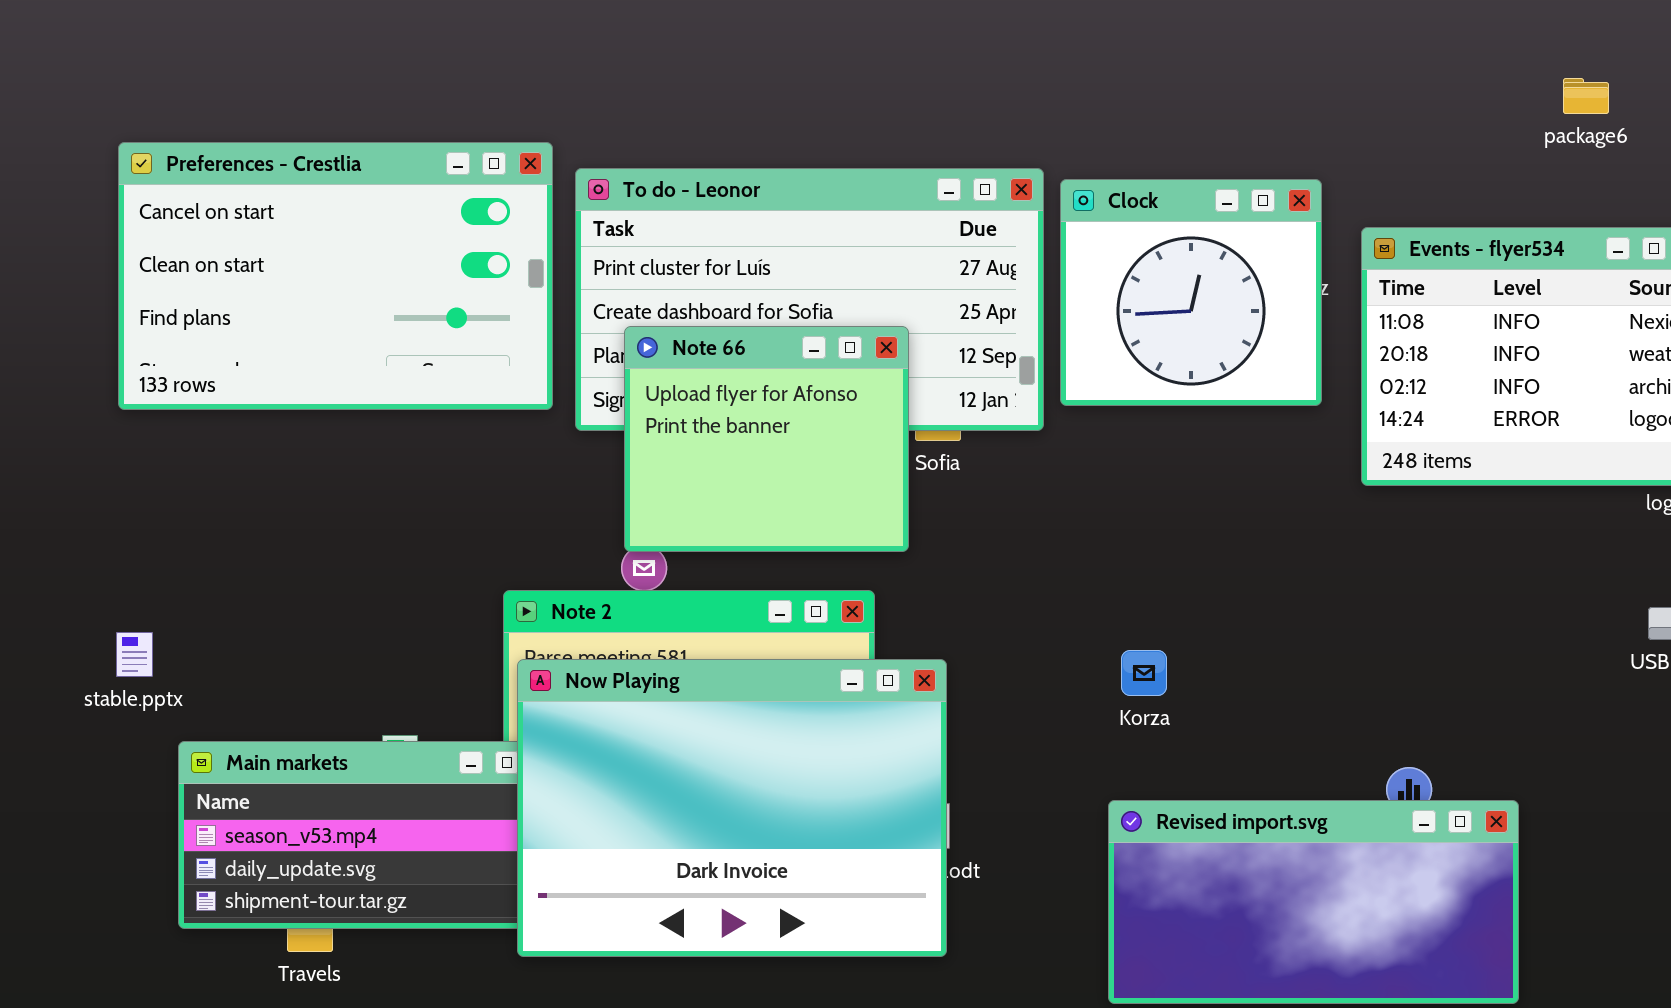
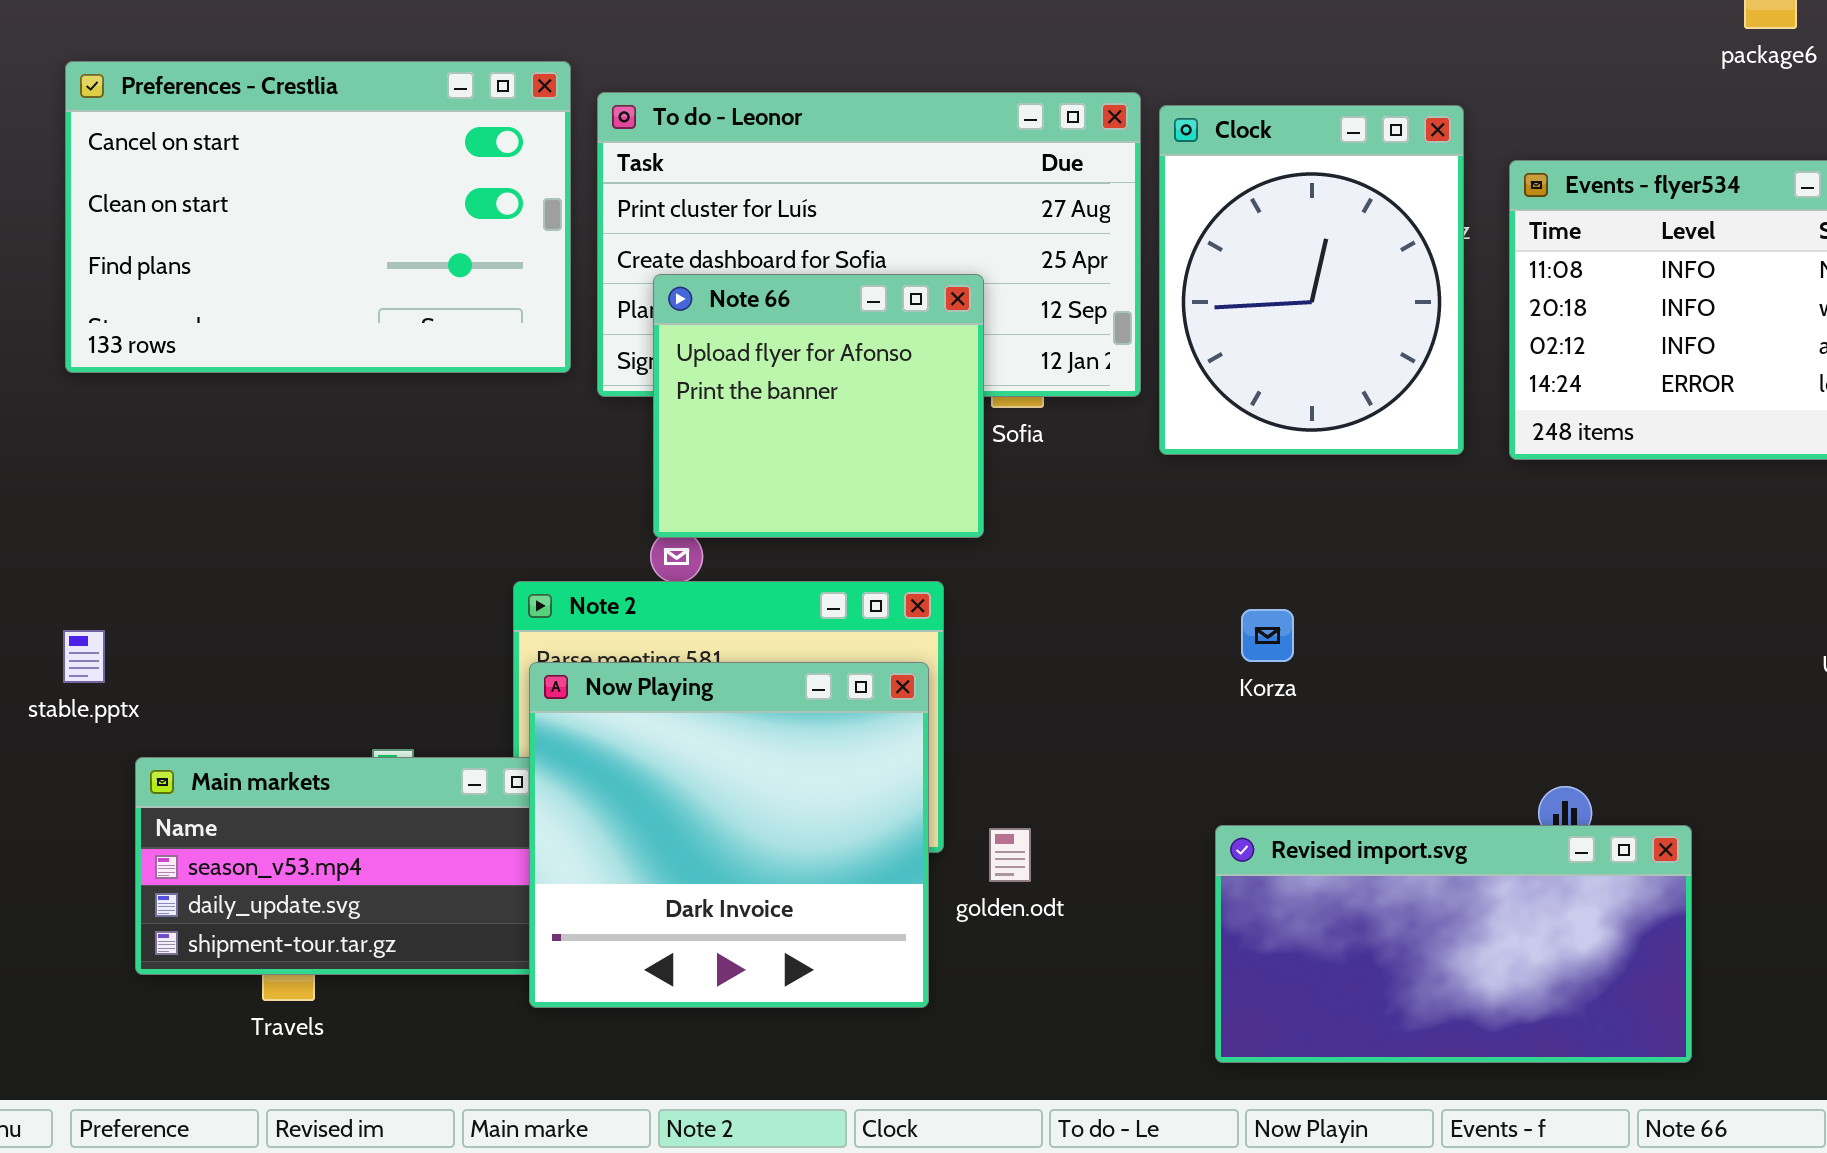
Clock: [1060,179,1322,406] -> [1159,105,1464,455], resized
Korza: [1121,650,1167,696] -> [1241,609,1294,662], moved
Now Playing: [517,659,947,957] -> [529,662,929,1008], resized

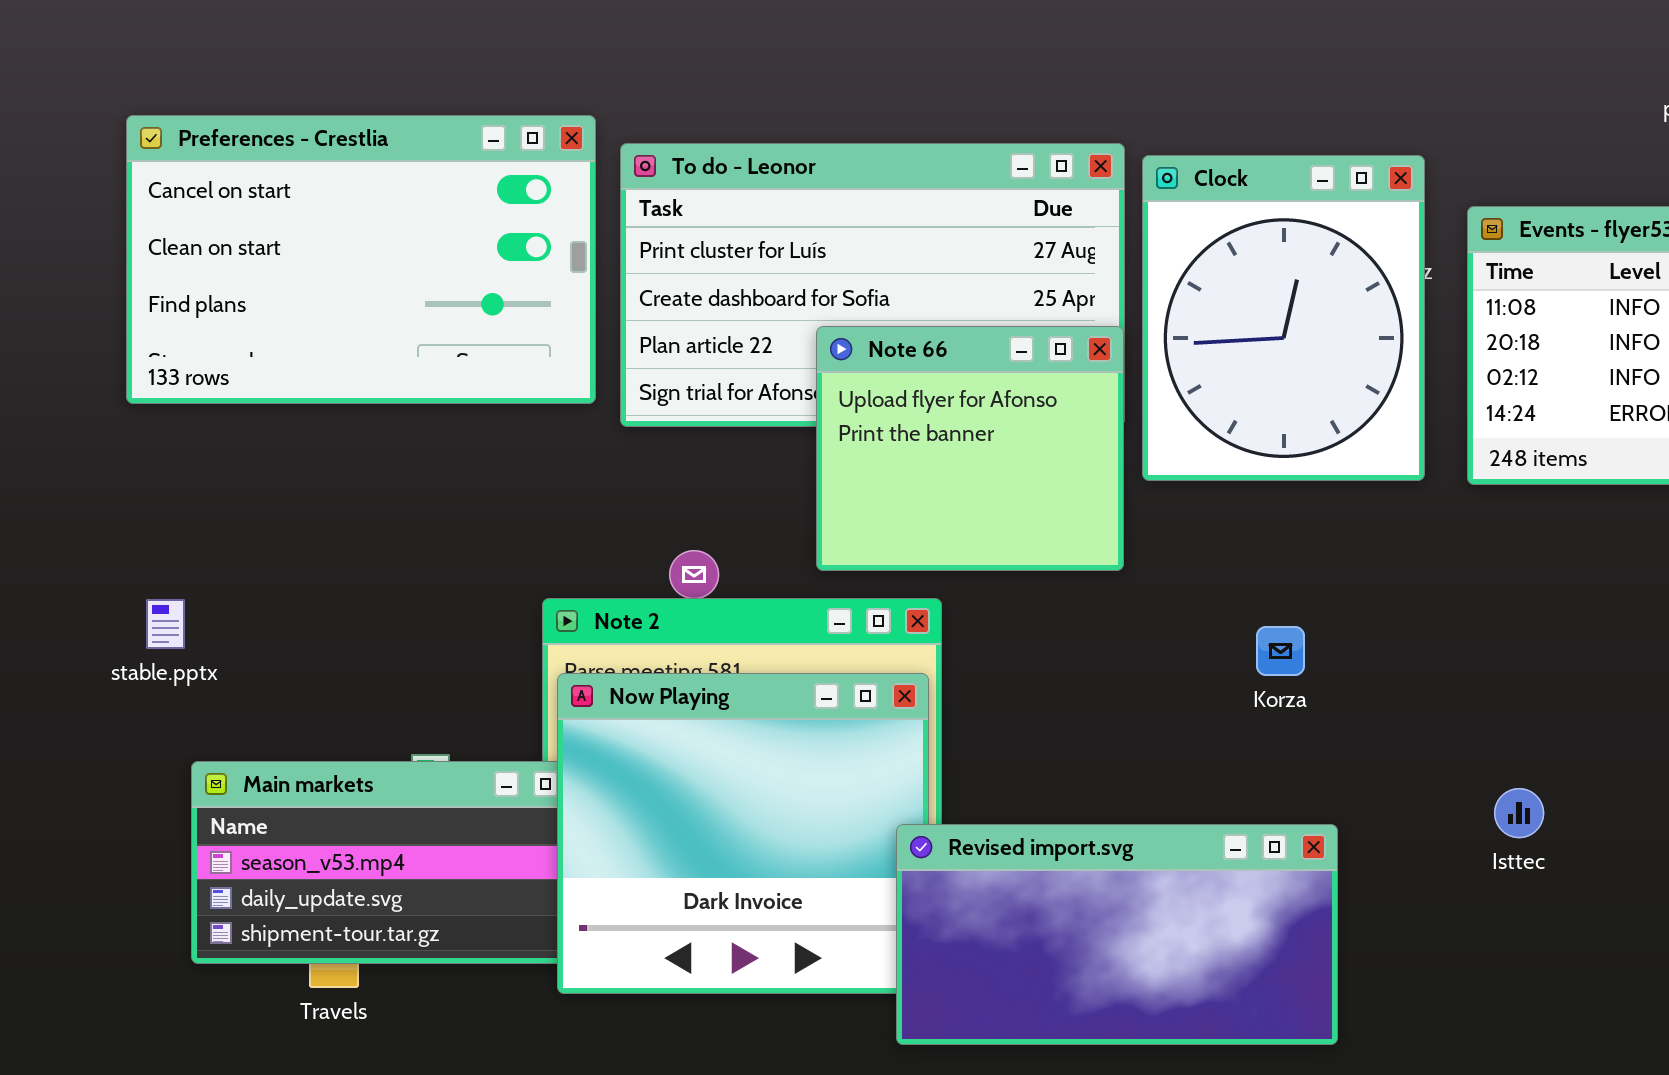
Note 66: [653,274,984,538] -> [816,326,1124,571], moved
Korza: [1241,609,1294,662] -> [1256,626,1305,676], moved
stable.pptx: [63,630,105,683] -> [146,599,185,649], moved
Revised import.svg: [1215,825,1692,1063] -> [896,824,1338,1045], moved

